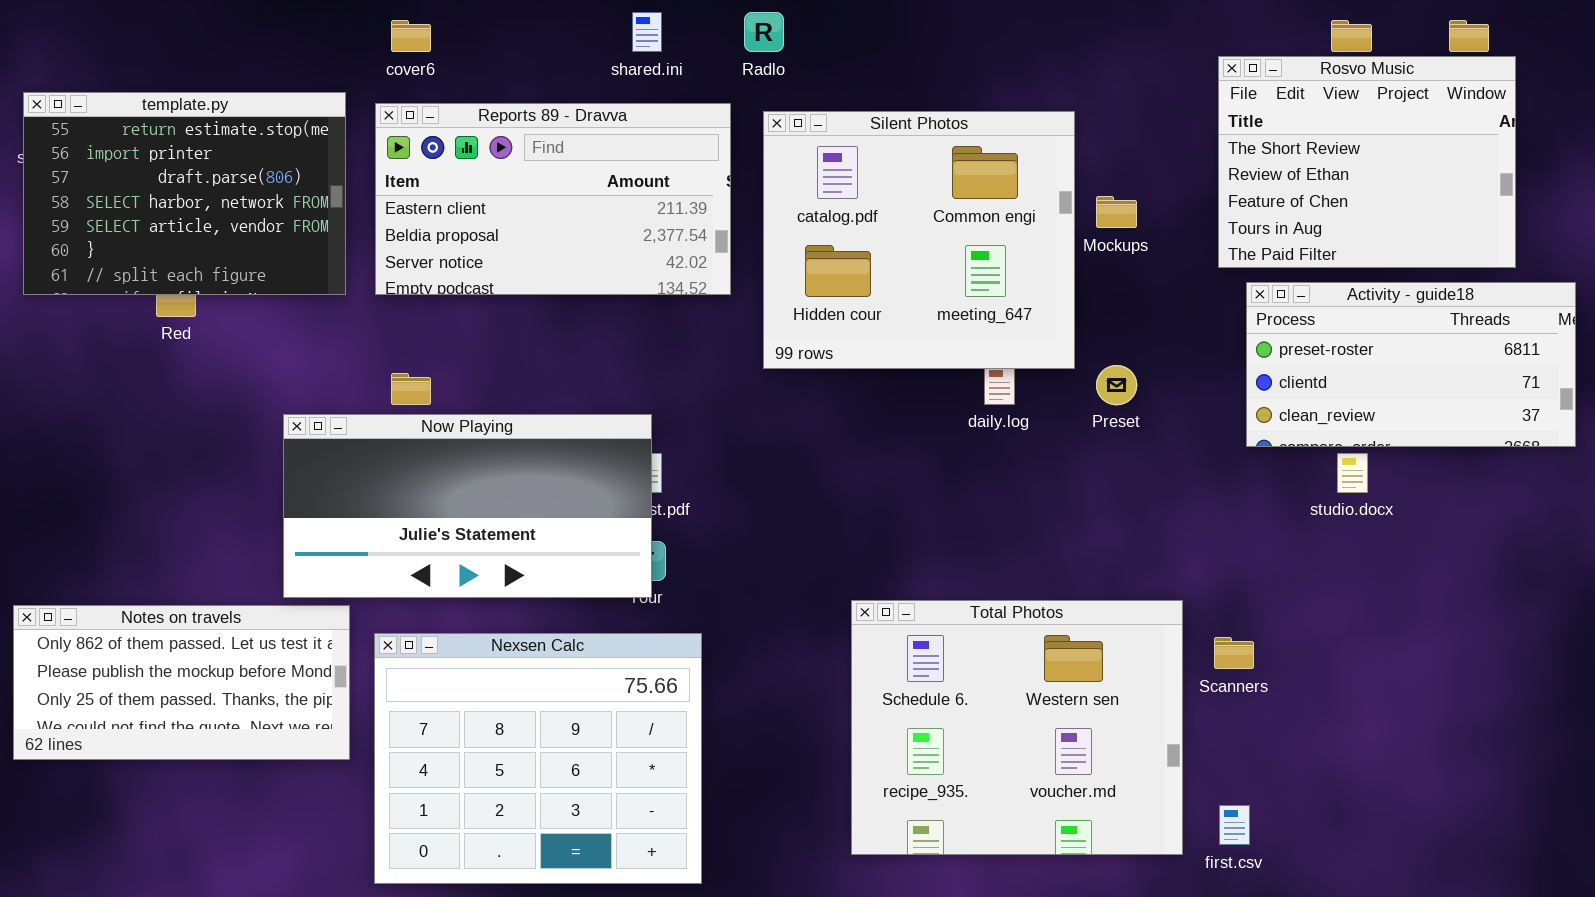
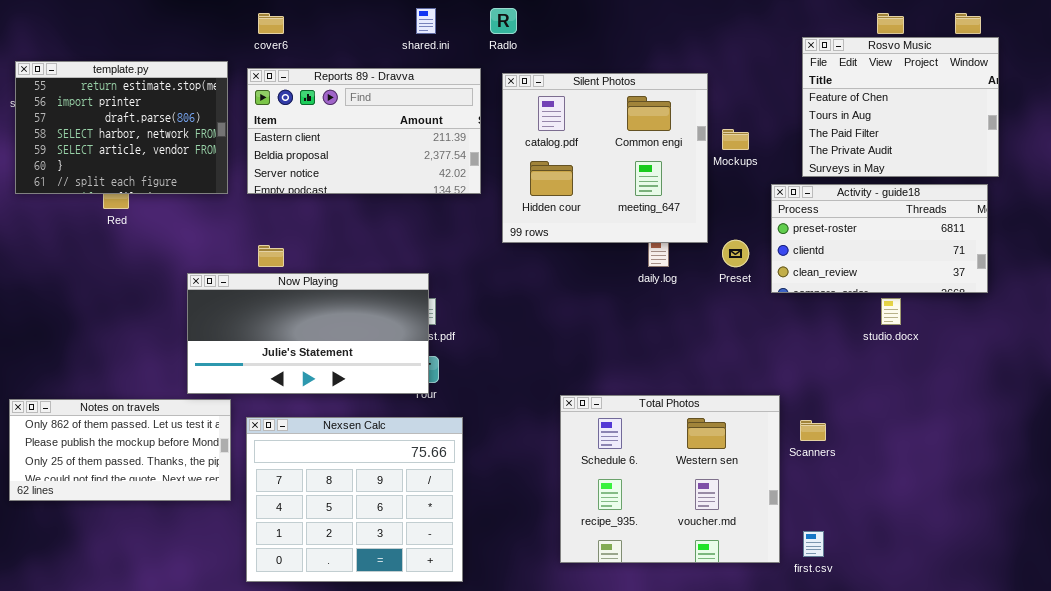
Rosvo Music: [1218,56,1516,268] -> [802,37,999,177], scrolled down 2 rows
Activity - guide18: [1246,282,1576,447] -> [771,184,988,293], moved

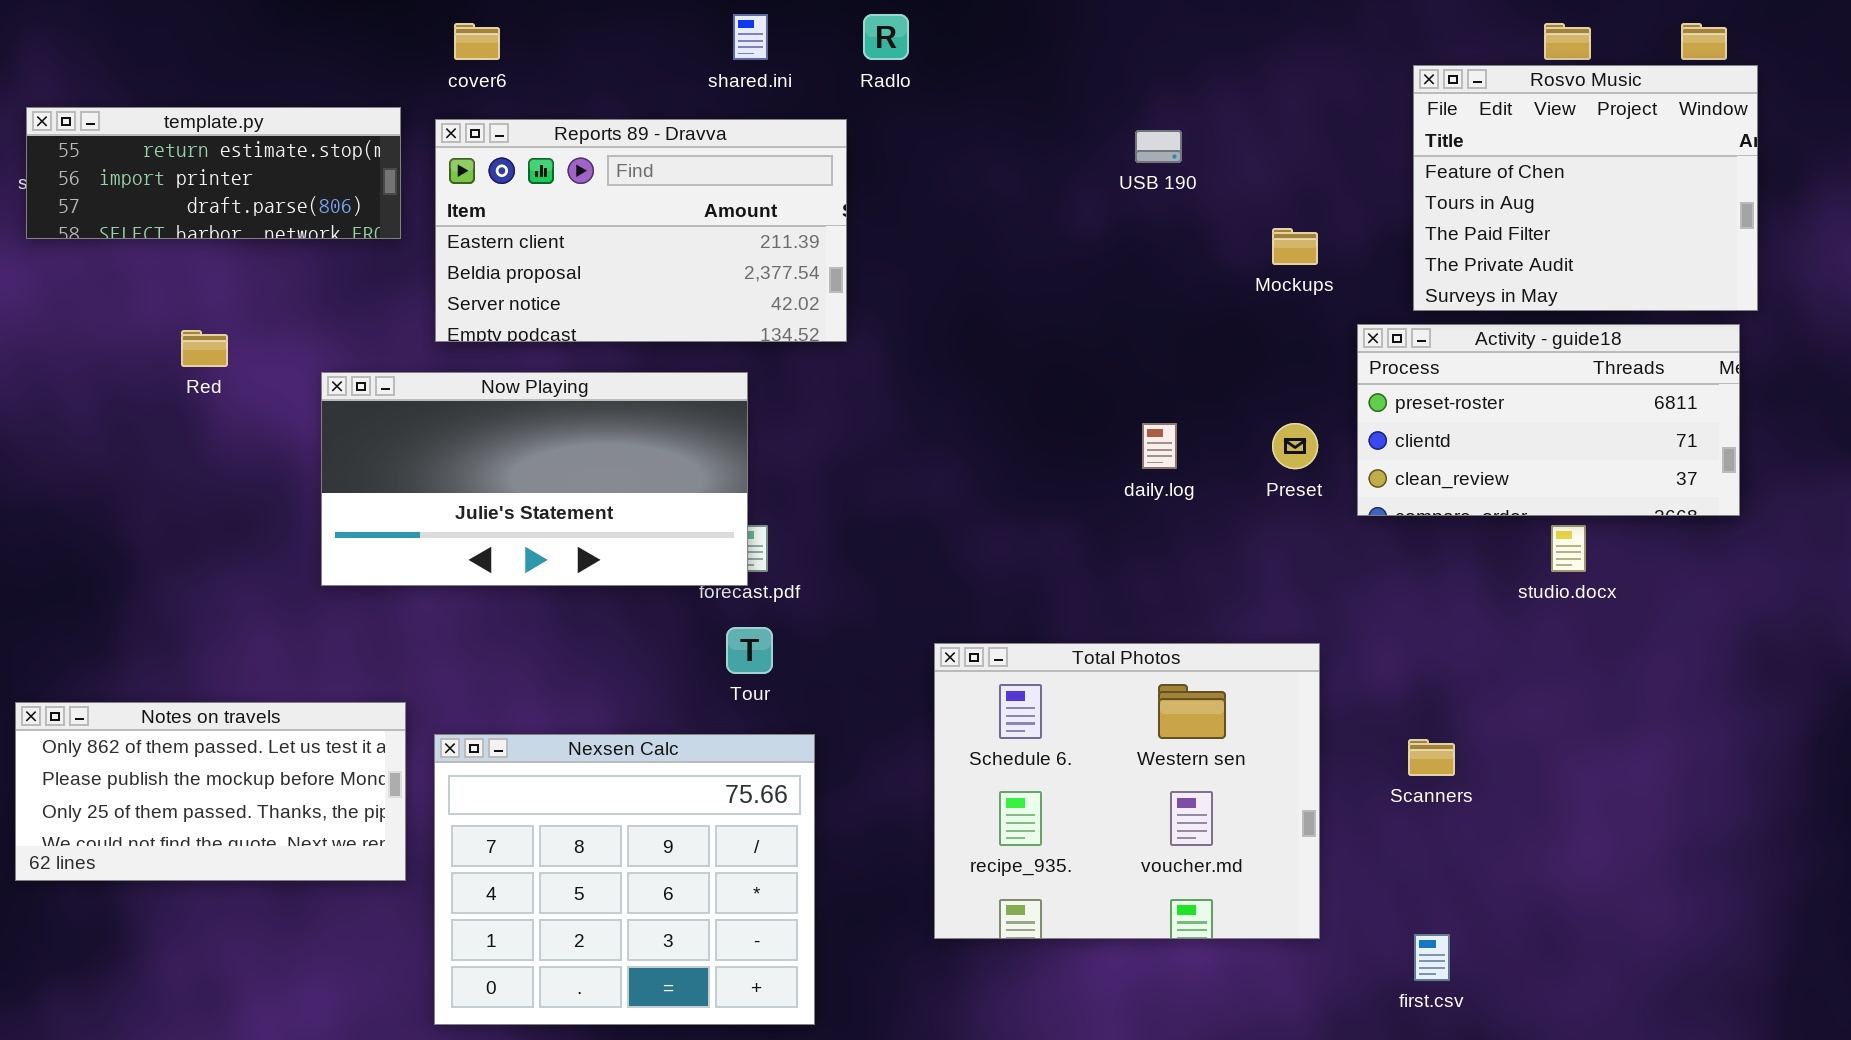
template.py: [15,61,228,194] -> [26,107,401,239], resized
Silent Photos: [502,73,708,243] -> none, closed
Now Playing: [187,273,429,394] -> [321,372,748,586], moved
Total Photos: [560,395,780,563] -> [934,643,1320,939], moved

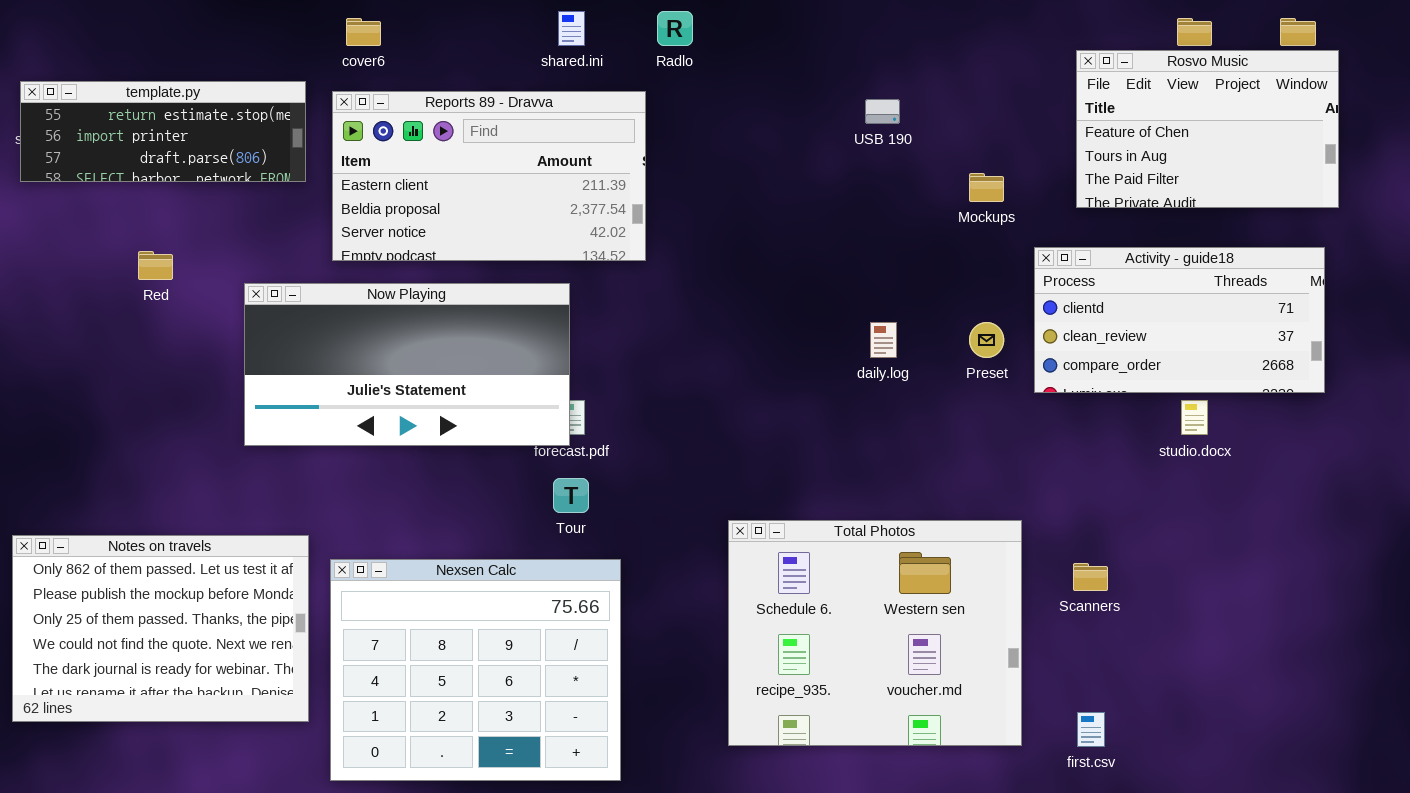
Rosvo Music: [1413,65,1758,311] -> [1076,50,1339,208], resized
Activity - guide18: [1357,324,1740,516] -> [1034,247,1325,393], scrolled down 1 row
Total Photos: [934,643,1320,939] -> [728,520,1022,746], moved
Notes on travels: [15,702,406,881] -> [12,535,309,722], resized

